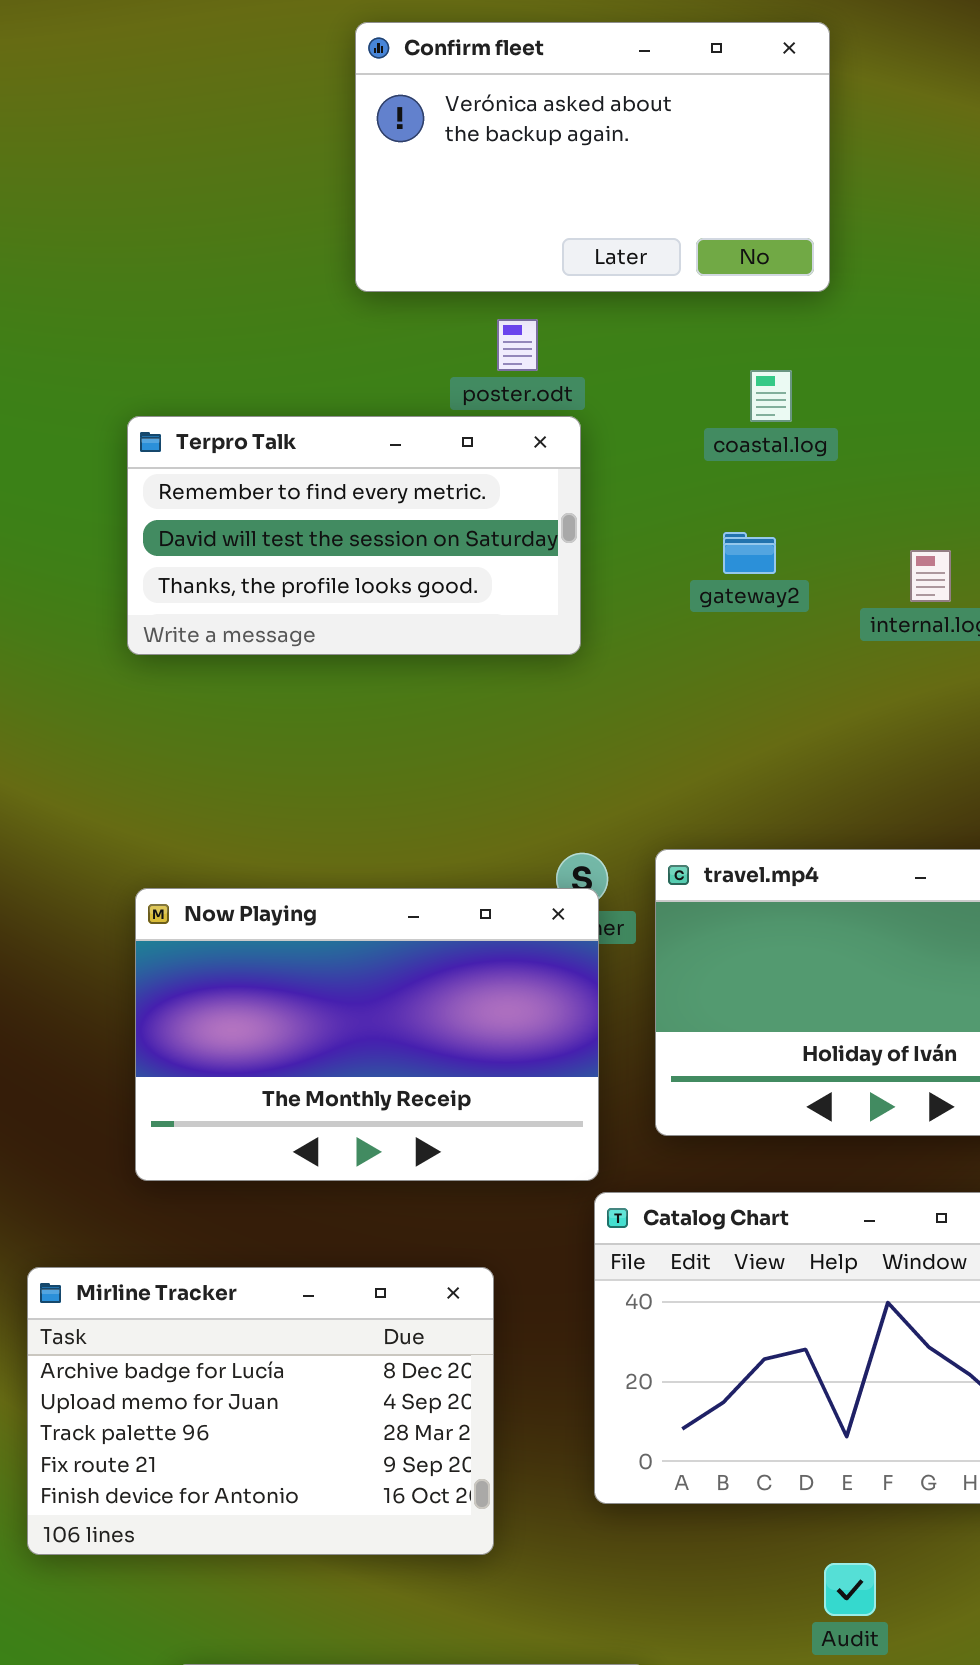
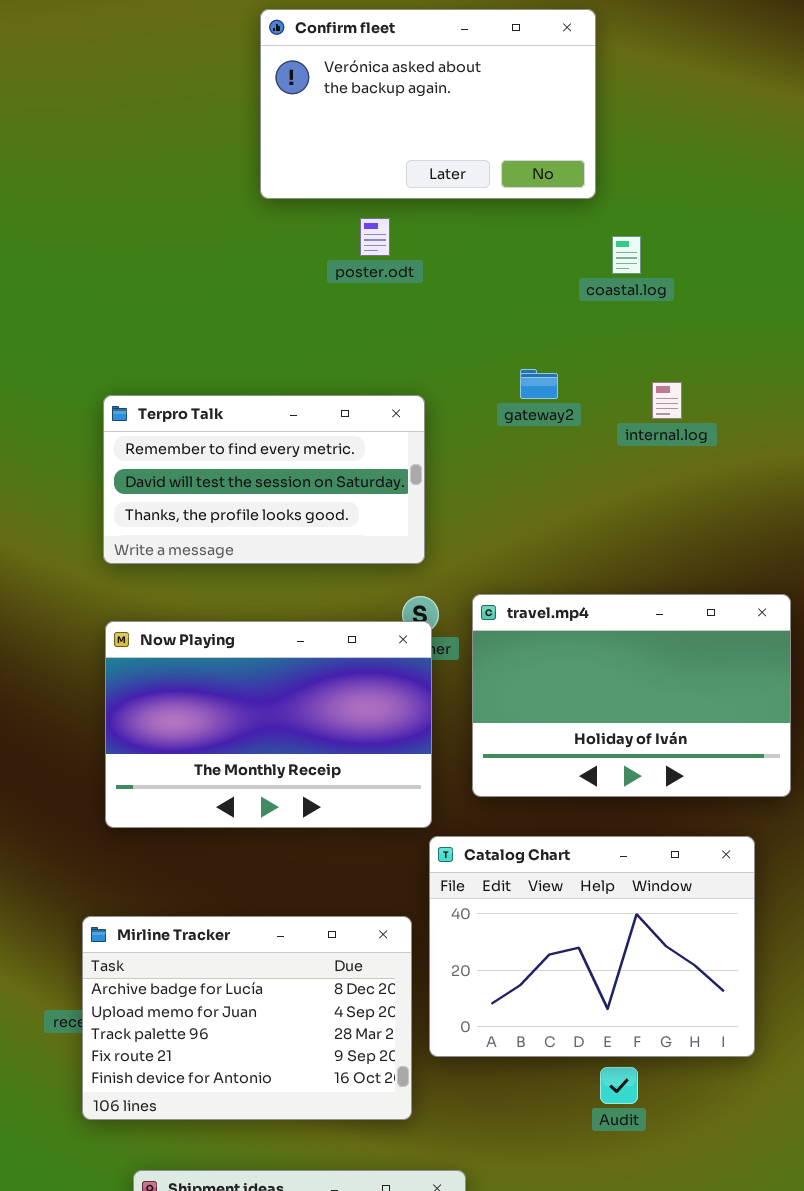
coastal.log: [750,370,792,422] -> [612,236,641,274], moved
Terpro Talk: [127,416,581,655] -> [103,395,425,564], moved
Mirline Tracker: [27,1267,494,1555] -> [82,916,412,1120], moved
Audit: [824,1563,876,1616] -> [600,1067,638,1104], moved

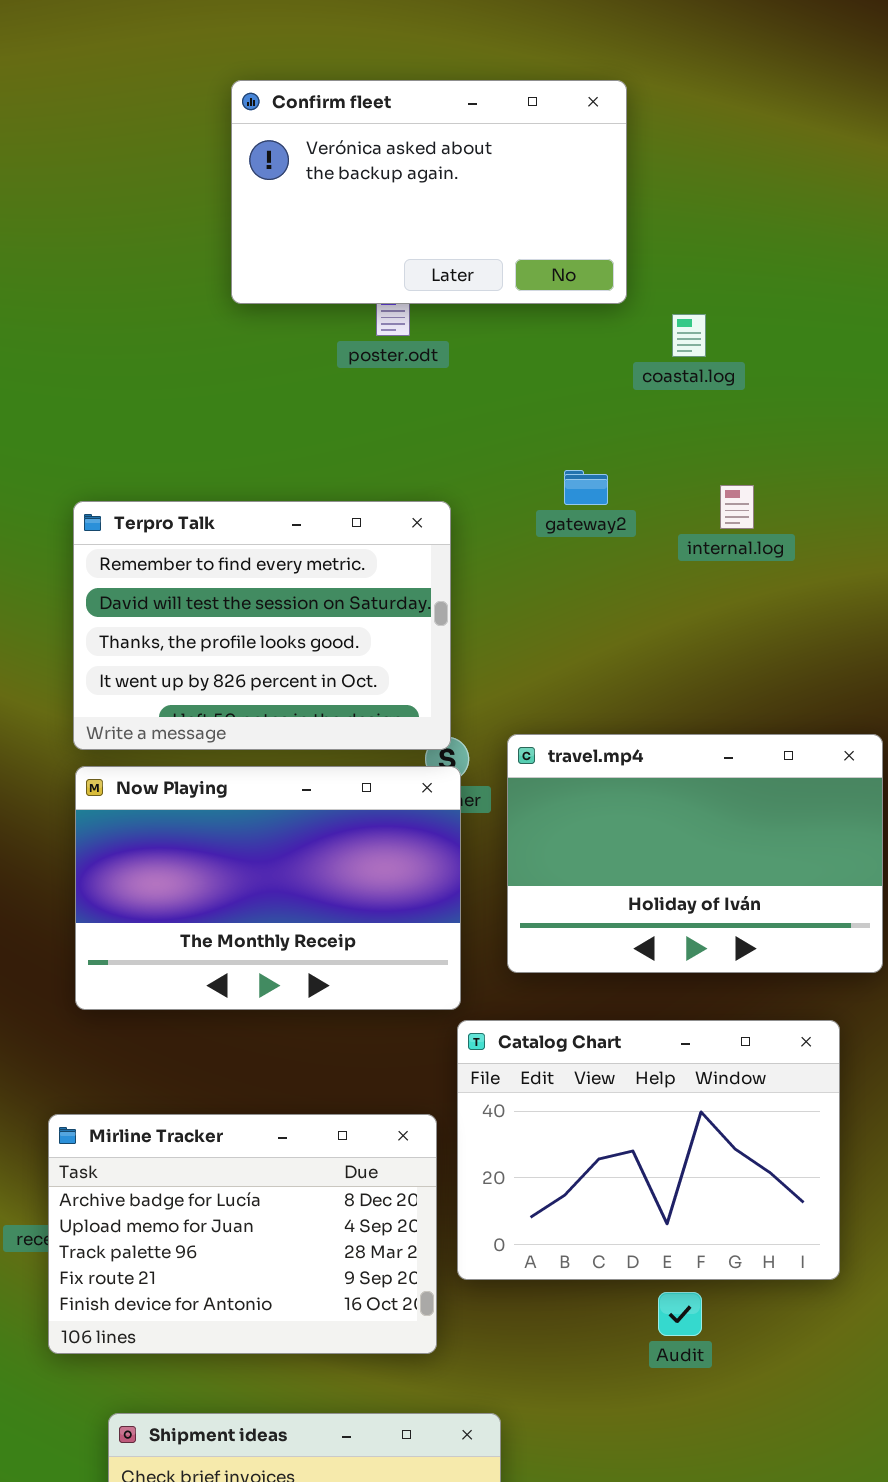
Confirm fleet: [260,9,596,199] -> [231,80,627,304], moved
Terpro Talk: [103,395,425,564] -> [73,501,451,750], resized

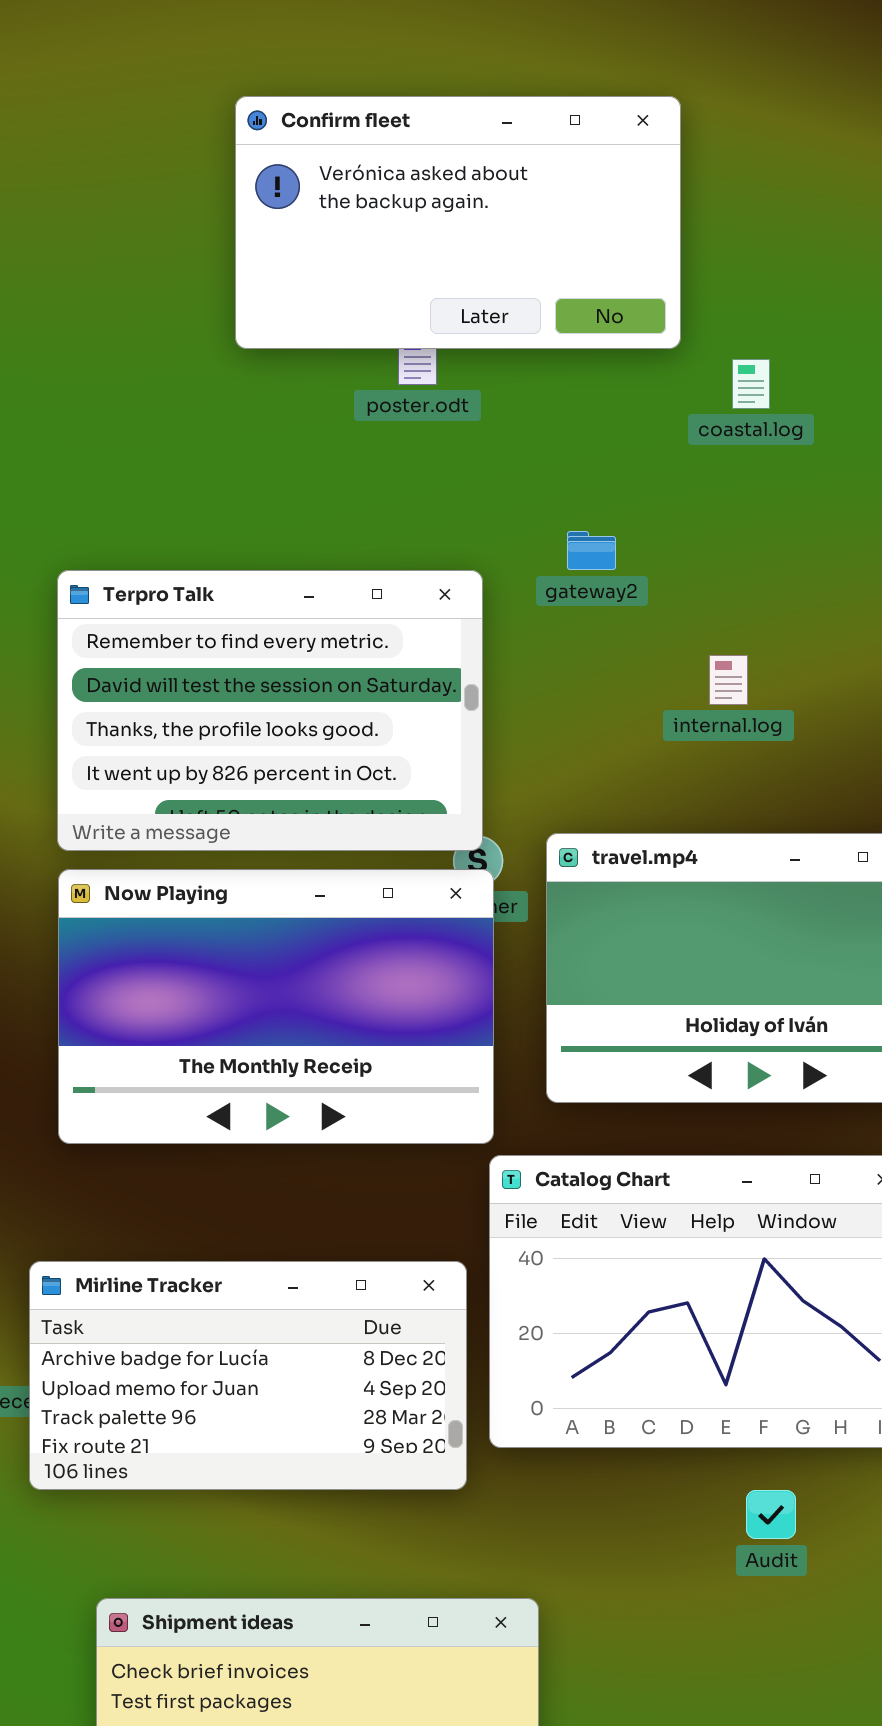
gateway2: [564,470,608,505] -> [567,531,616,570], moved
internal.log: [720,485,754,529] -> [709,655,748,705], moved
Mirline Tracker: [48,1114,437,1354] -> [29,1261,467,1490], resized
Audit: [658,1292,702,1336] -> [746,1490,796,1539], moved

